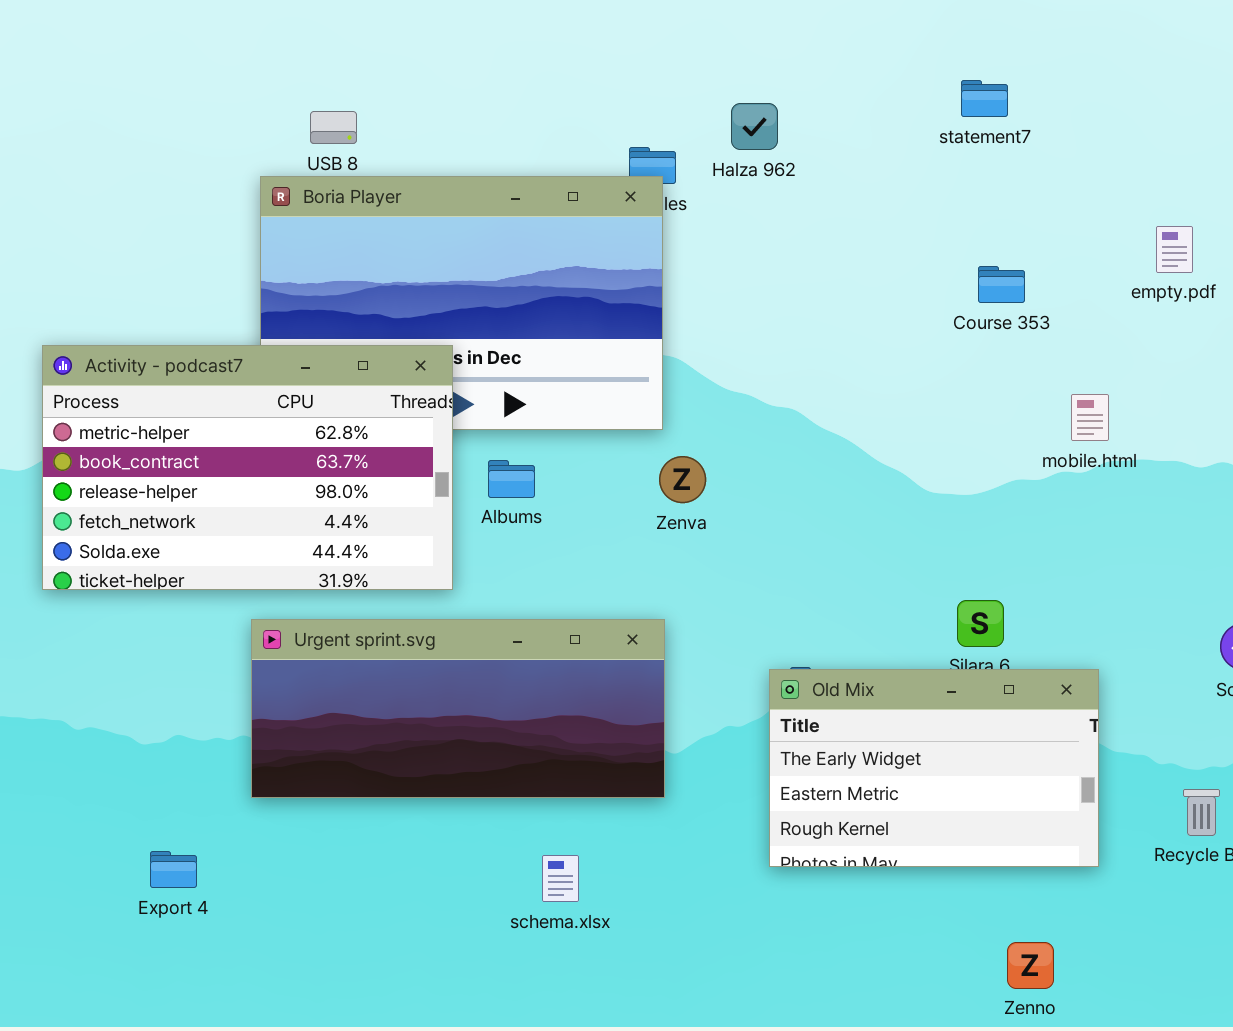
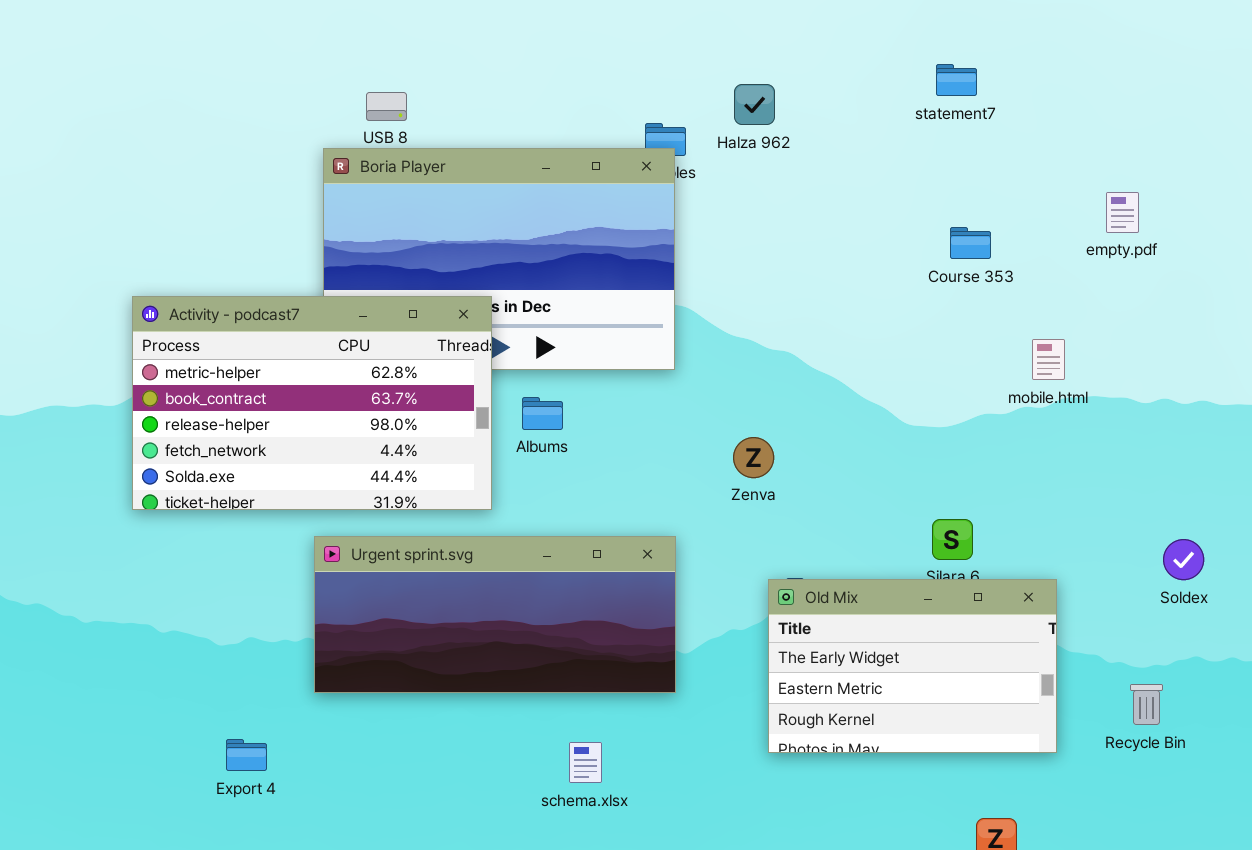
Zenva: [659,456,706,503] -> [733,437,774,478], moved

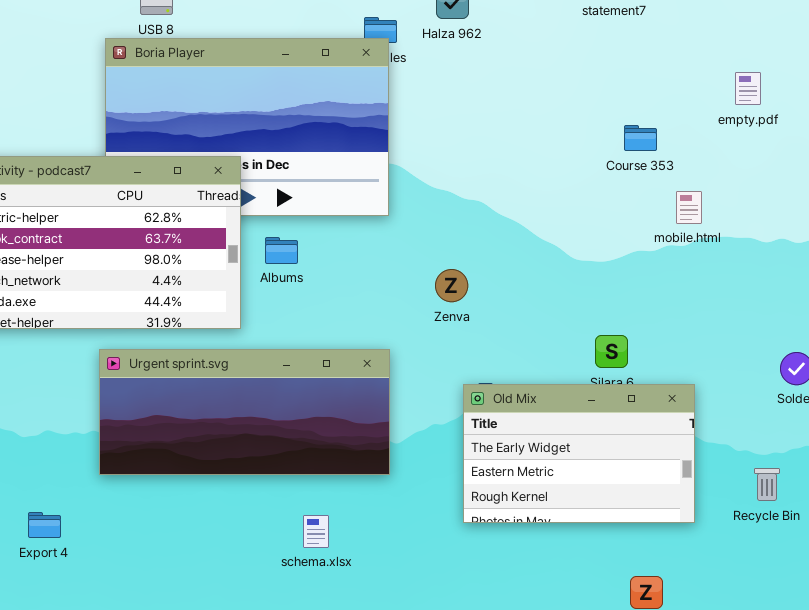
Course 353: [950,227,991,259] -> [624,125,657,151], moved

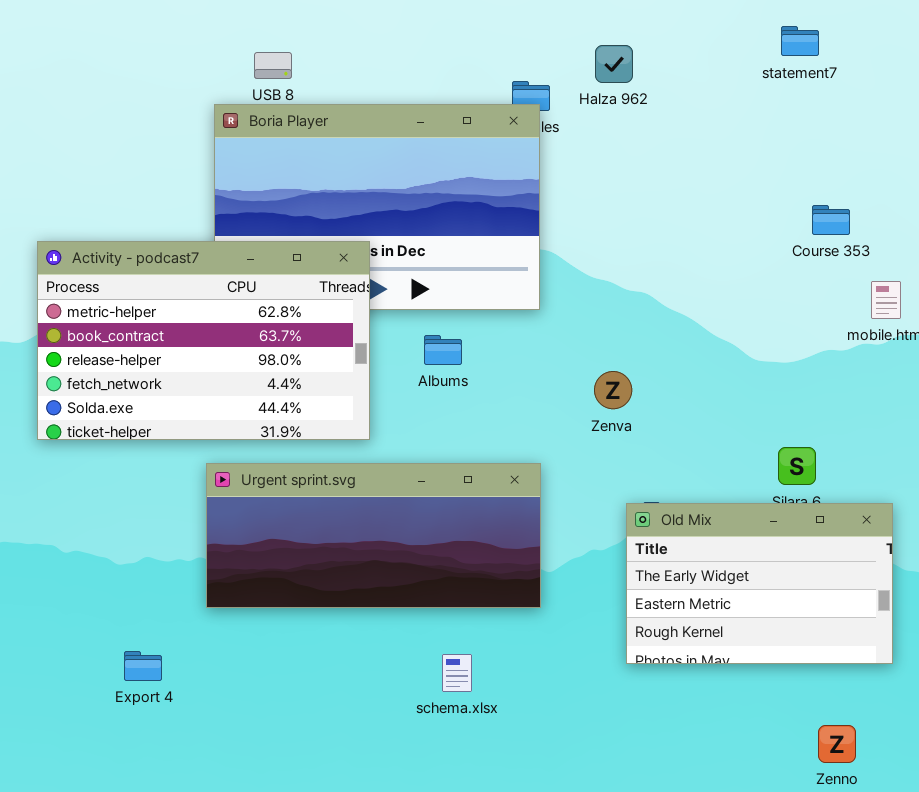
Albums: [265,237,298,264] -> [424,335,462,365], moved

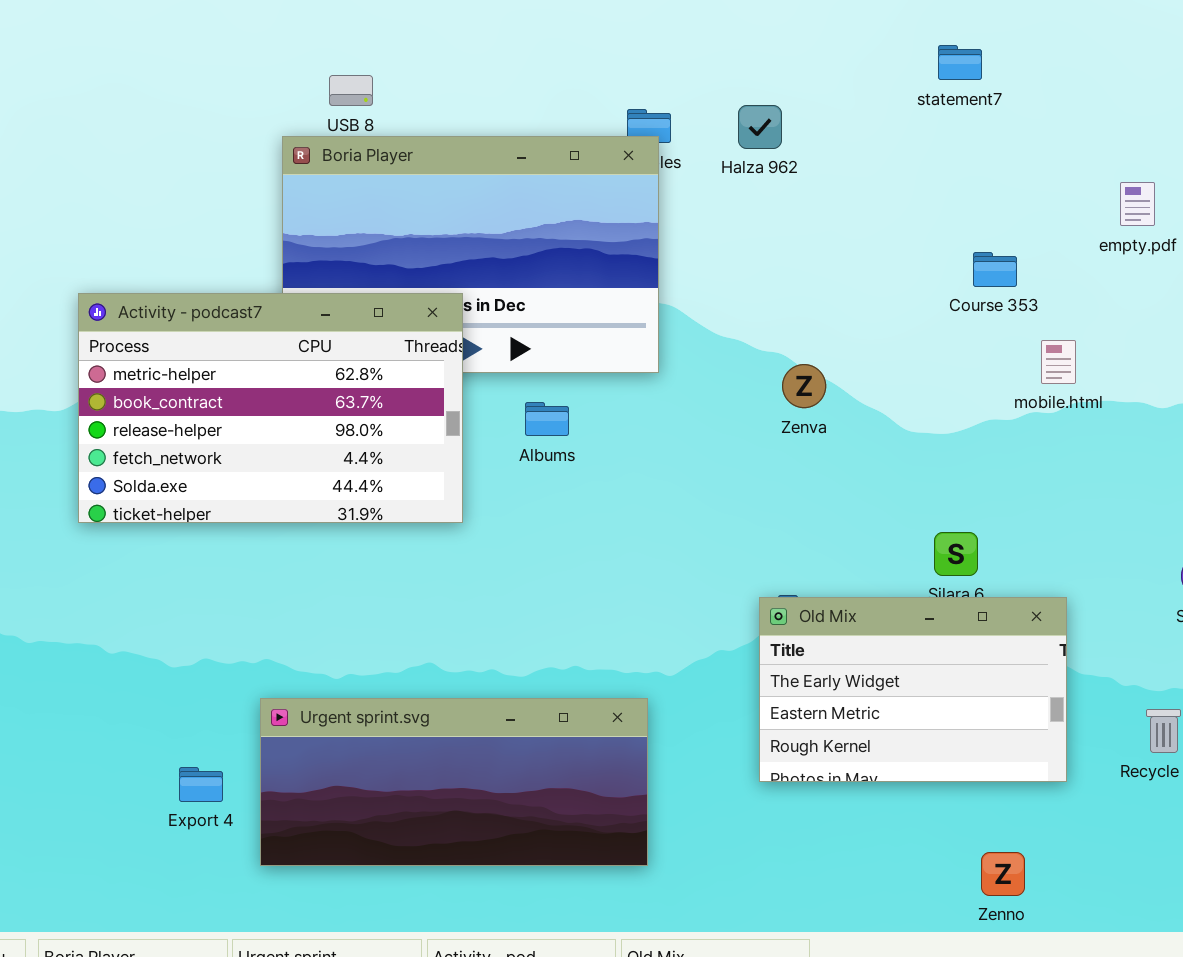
Halza 962: [595,45,633,83] -> [738,105,782,149], moved
Zenva: [594,371,632,409] -> [782,364,826,408], moved
Urgent sprint.svg: [206,463,541,608] -> [260,698,648,866], moved

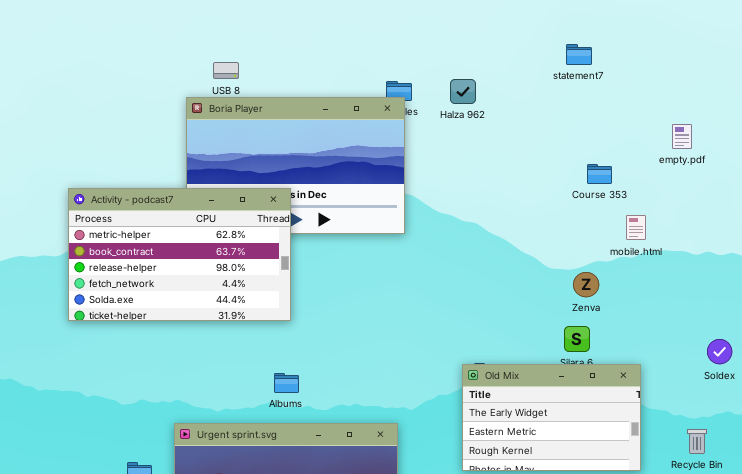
Zenva: [782,364,826,408] -> [573,272,599,297], moved
Albums: [525,402,569,436] -> [274,373,299,393], moved

